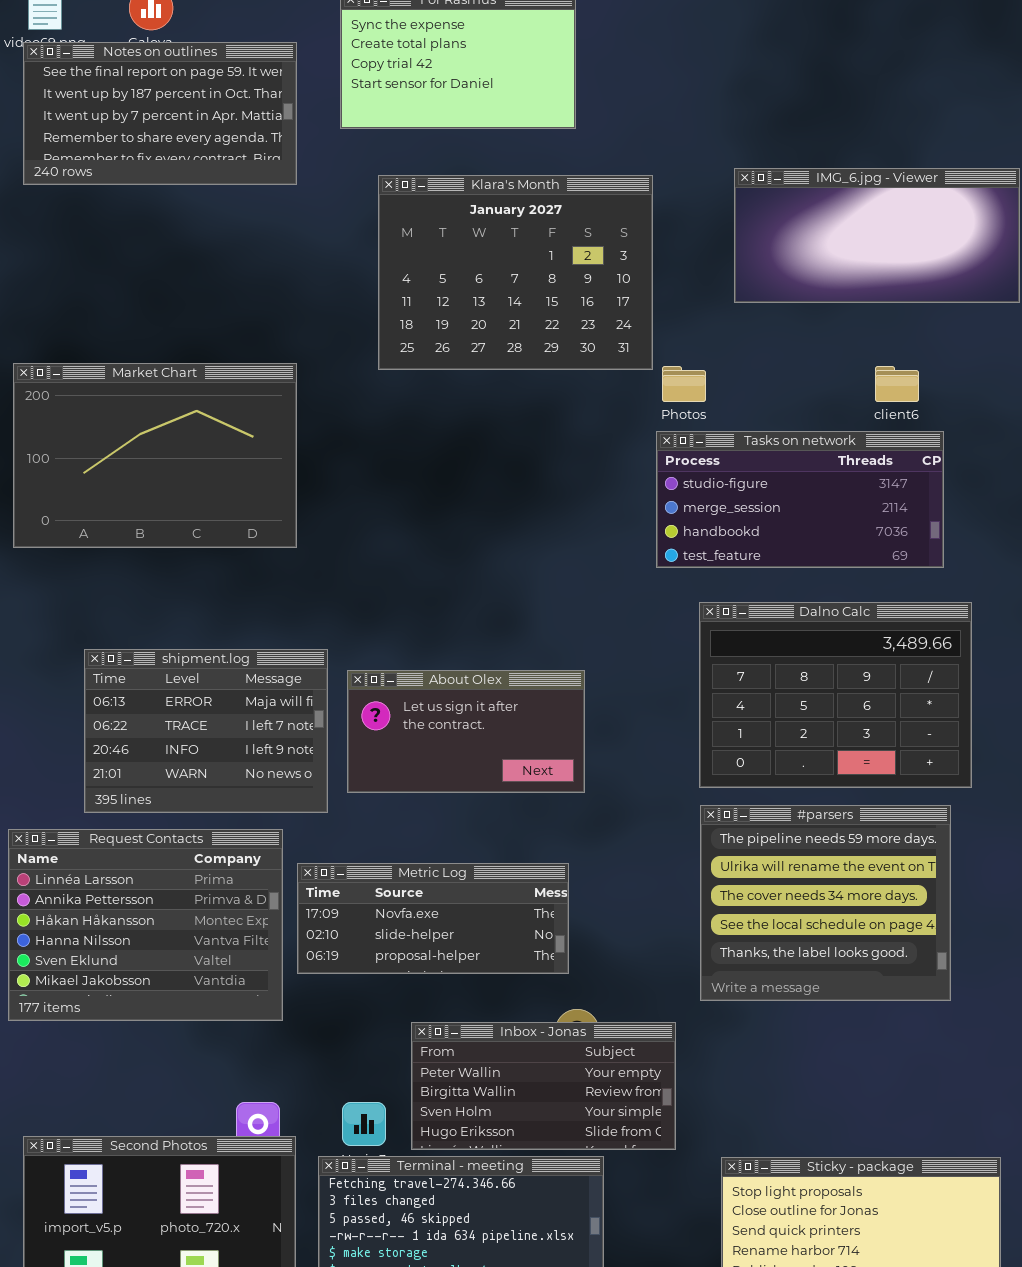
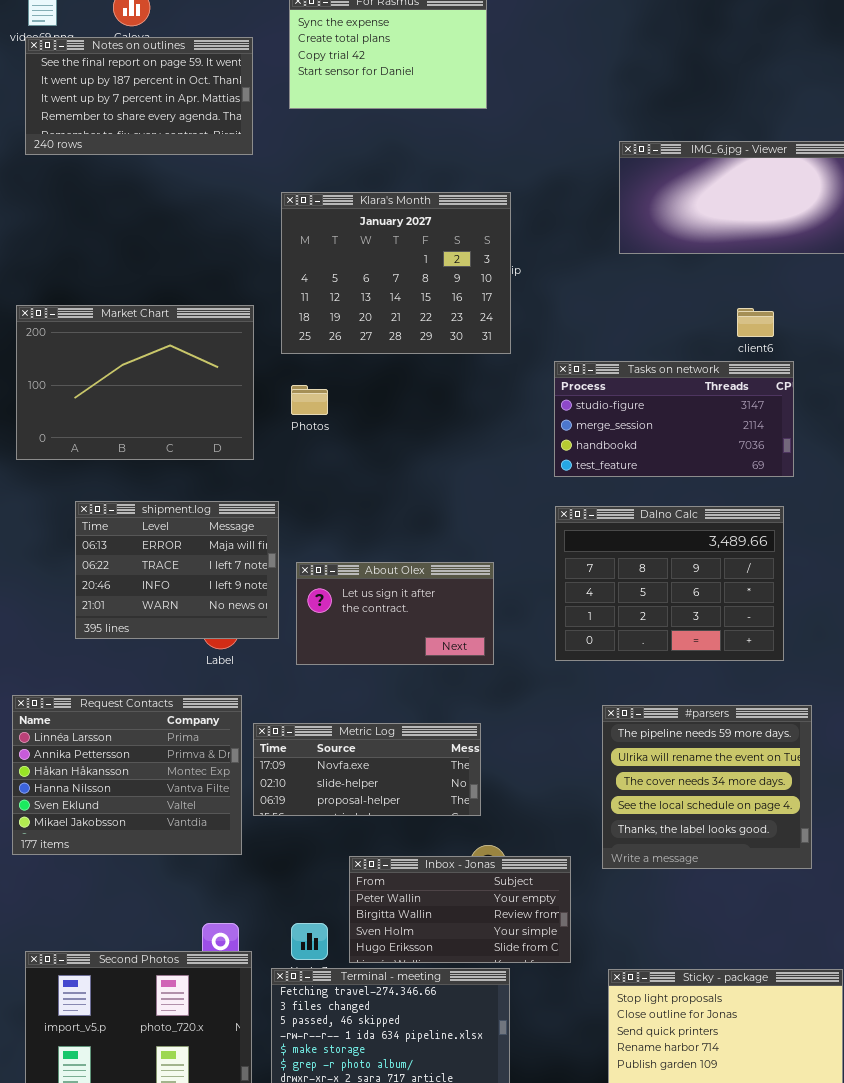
Klara's Month: [378,175,653,370] -> [281,192,511,354], moved
Photos: [662,366,706,402] -> [291,385,328,415], moved
Dalno Calc: [699,602,972,788] -> [555,506,784,661], moved
shipment.log: [84,649,328,813] -> [75,501,279,639], moved
#parsers: [700,805,951,1001] -> [602,705,812,869], moved

